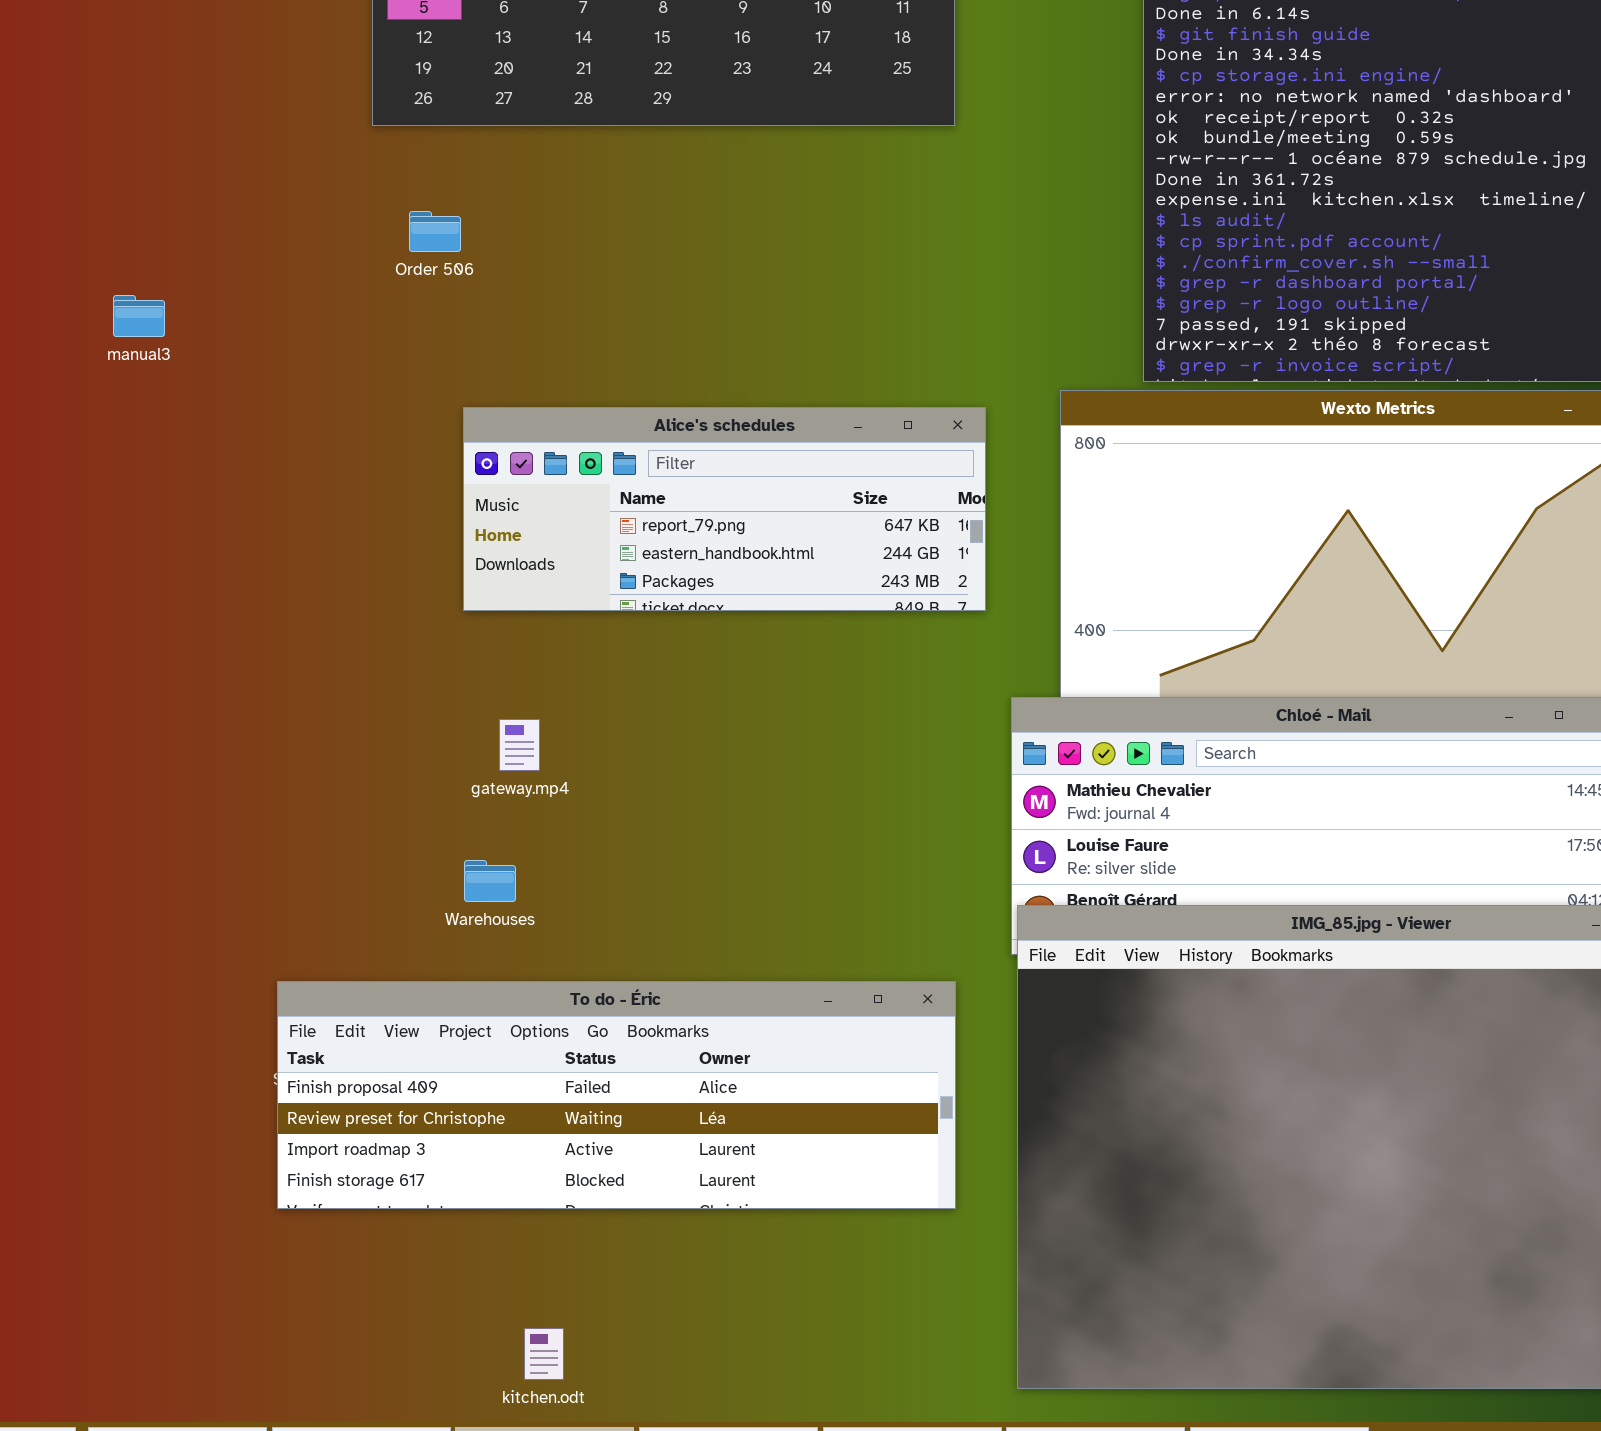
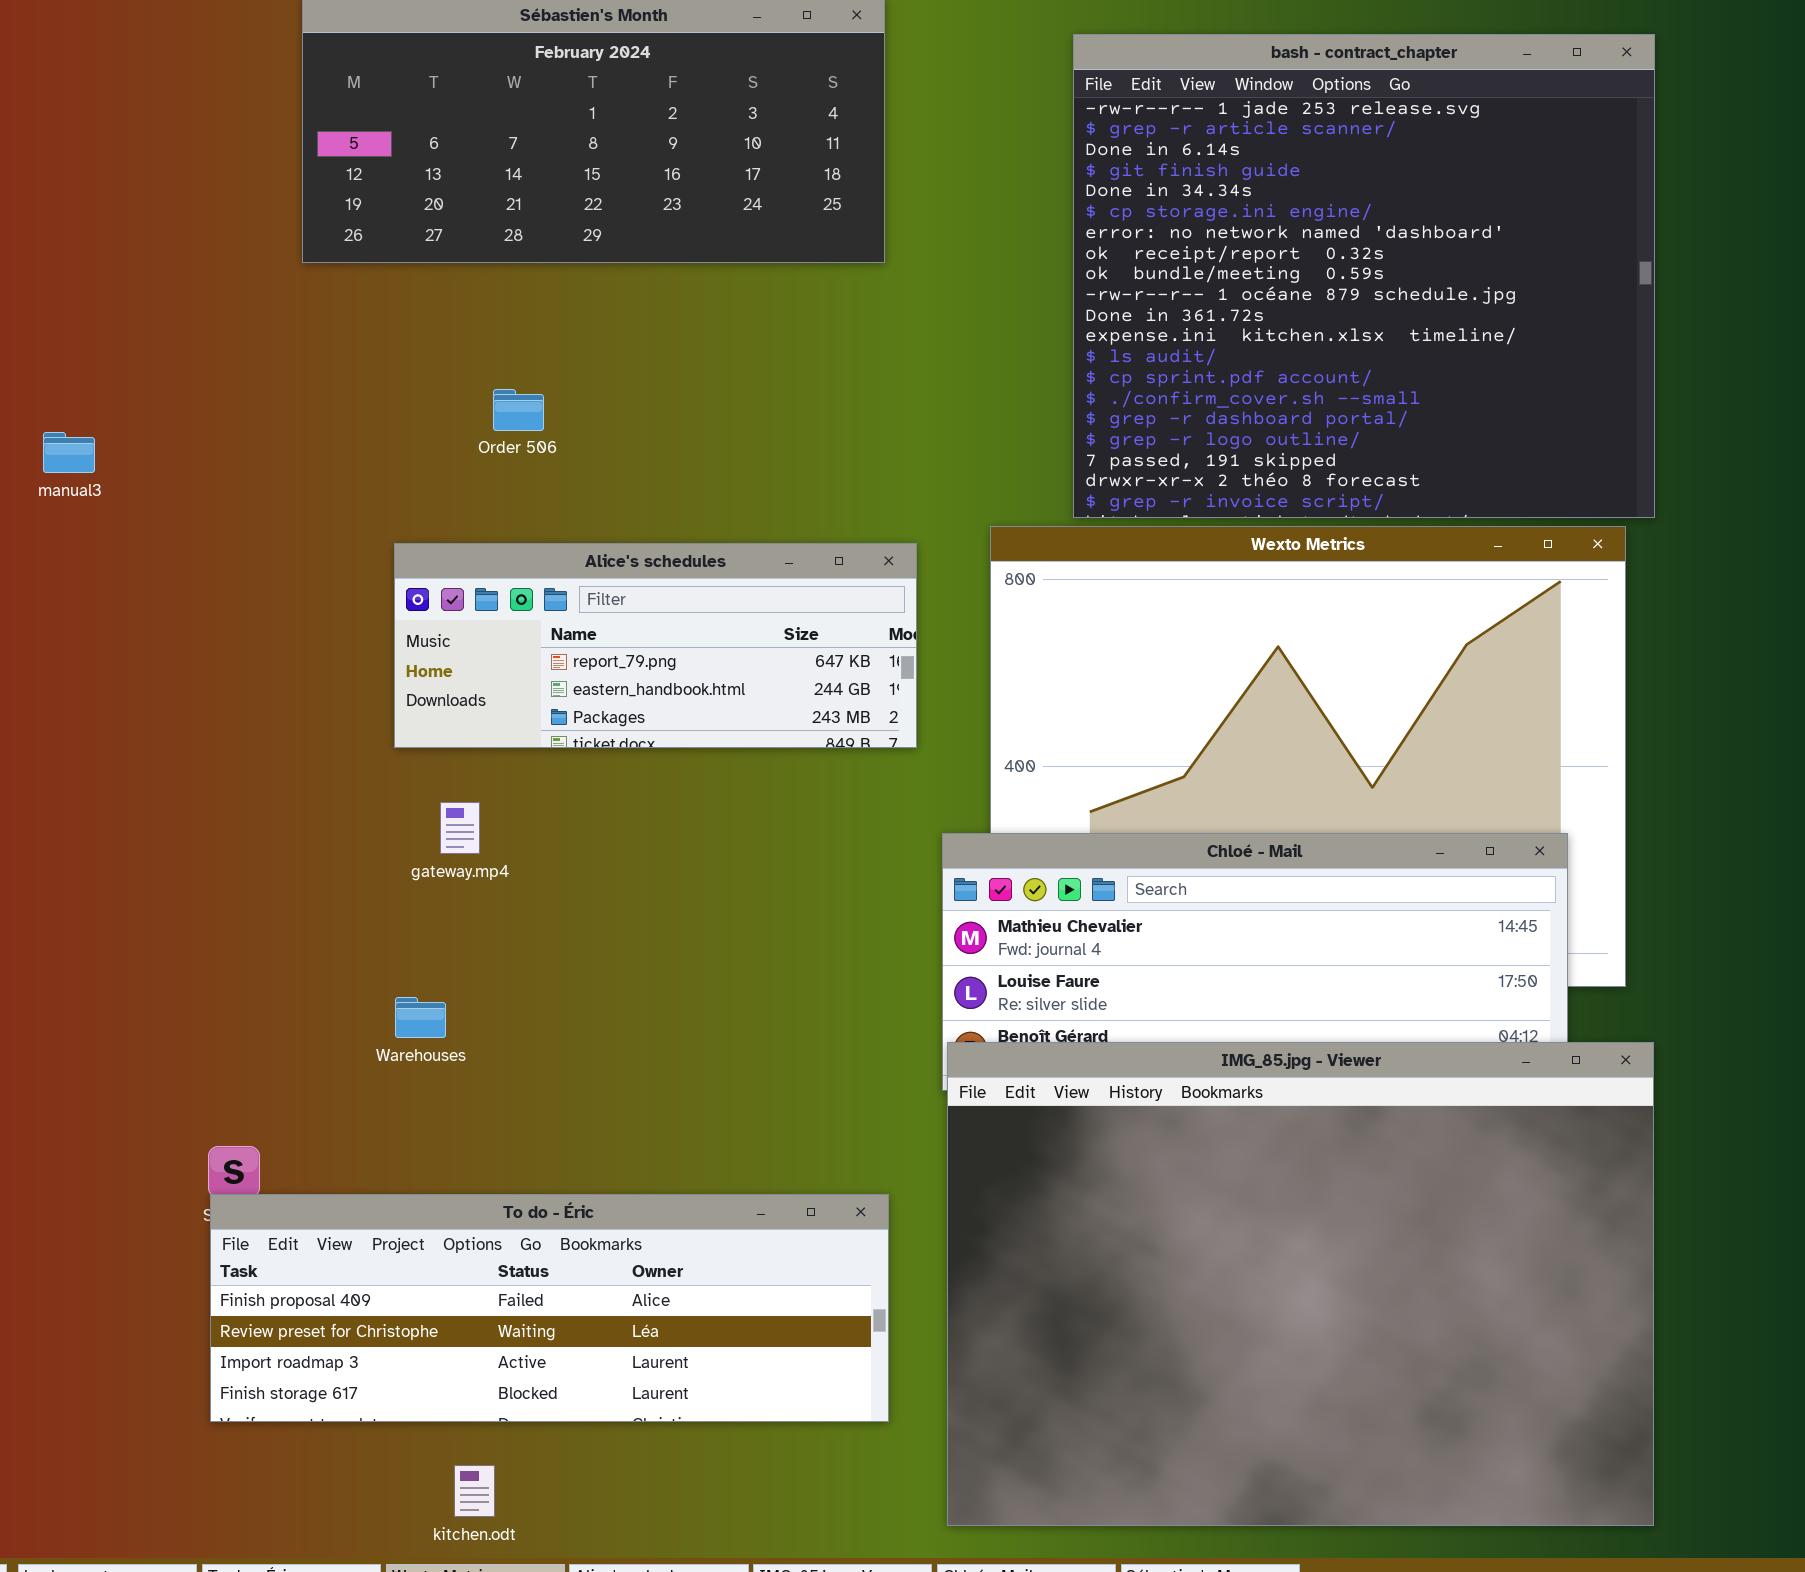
Order 506: [409,211,461,252] -> [493,389,544,431], moved
gateway.mp4: [499,719,540,771] -> [440,802,480,854], moved
To do - Éric: [277,981,956,1209] -> [210,1194,889,1422], moved

